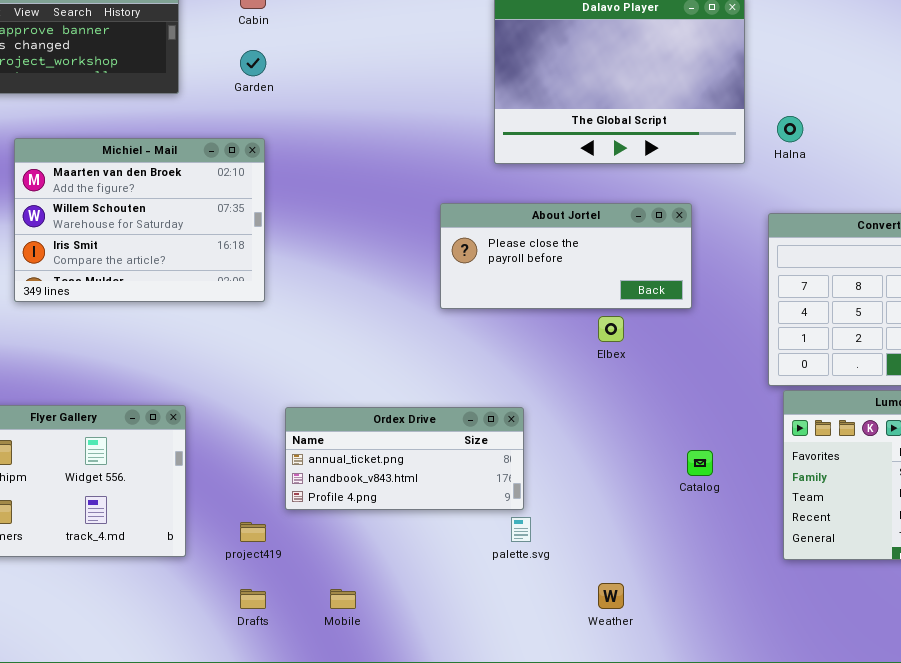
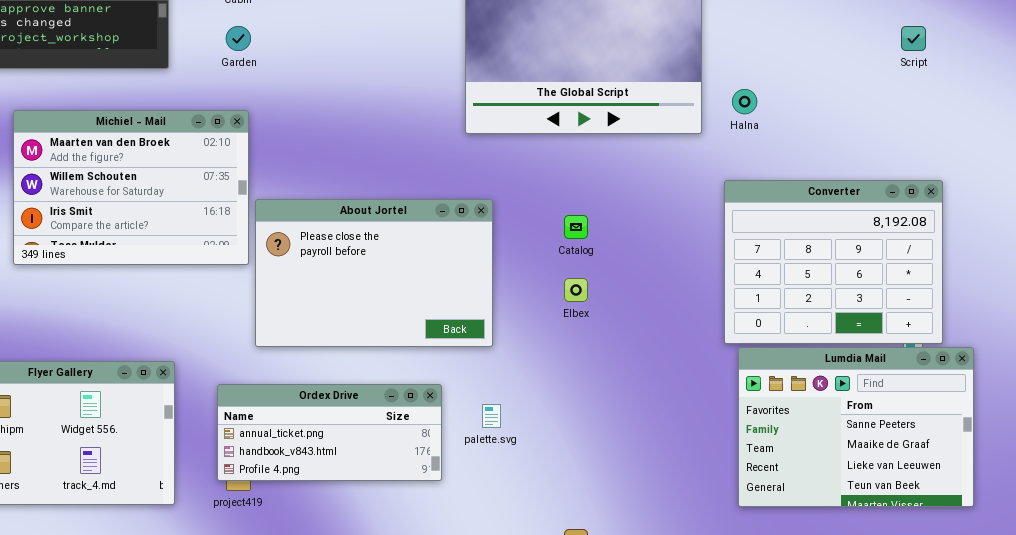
About Jortel: [440,203,692,309] -> [255,199,493,347], moved, resized
Ordex Drive: [285,407,524,510] -> [217,384,442,481], moved
Catalog: [687,450,713,476] -> [564,215,588,239], moved
palette.svg: [511,517,531,542] -> [482,404,501,428], moved

